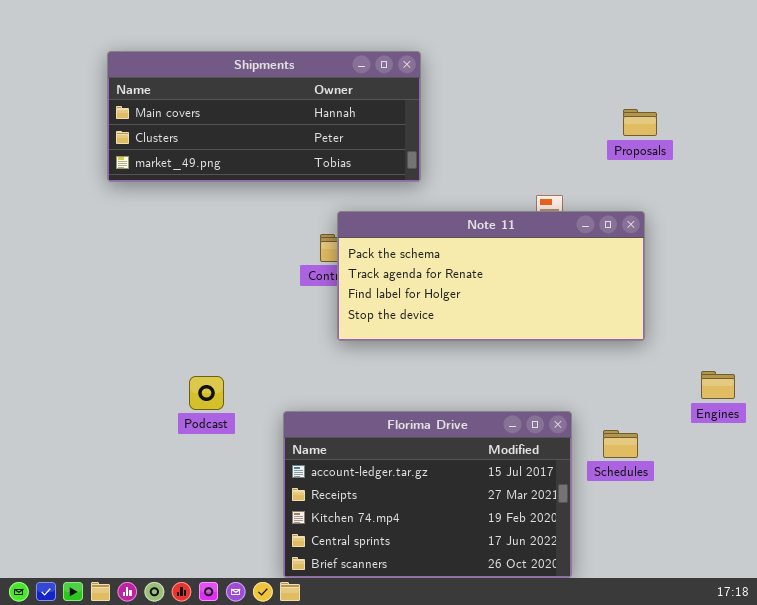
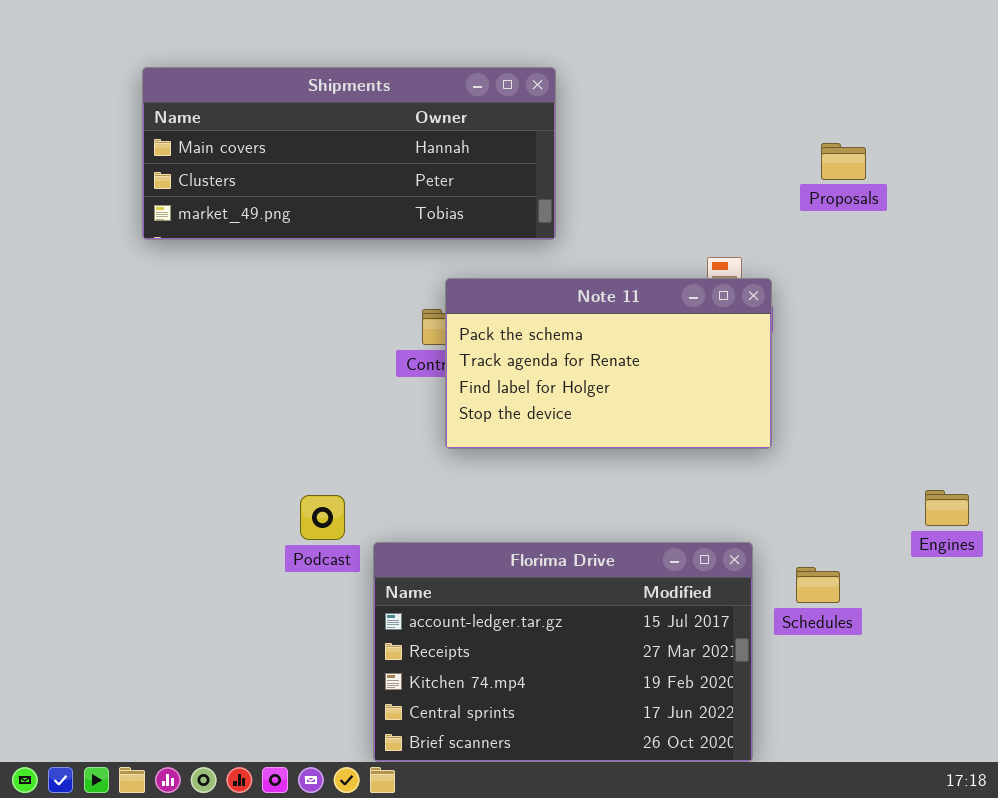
Note 11: [337,211,645,341] -> [445,278,772,449], resized
Podcast: [189,376,224,410] -> [300,495,345,540], moved

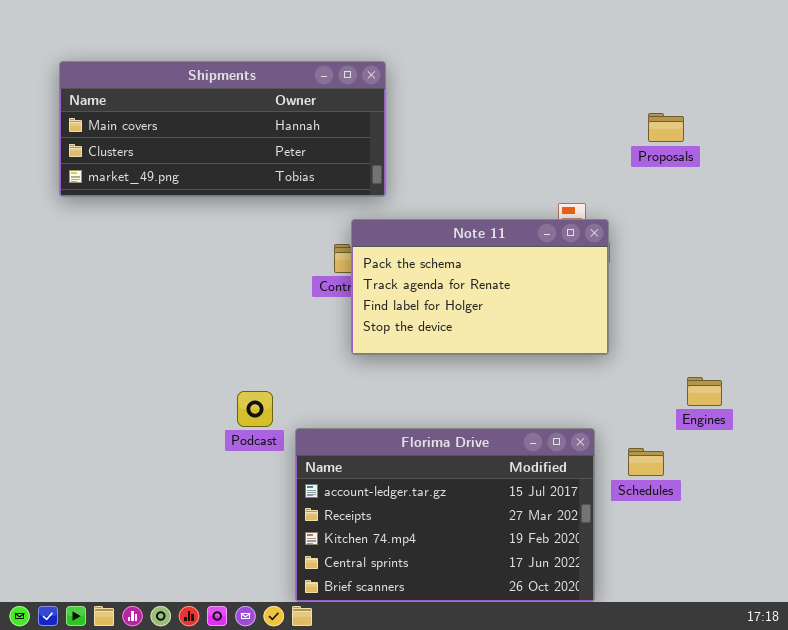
Shipments: [142,67,556,240] -> [59,61,386,197], moved
Engines: [925,490,969,526] -> [687,377,722,406], moved

